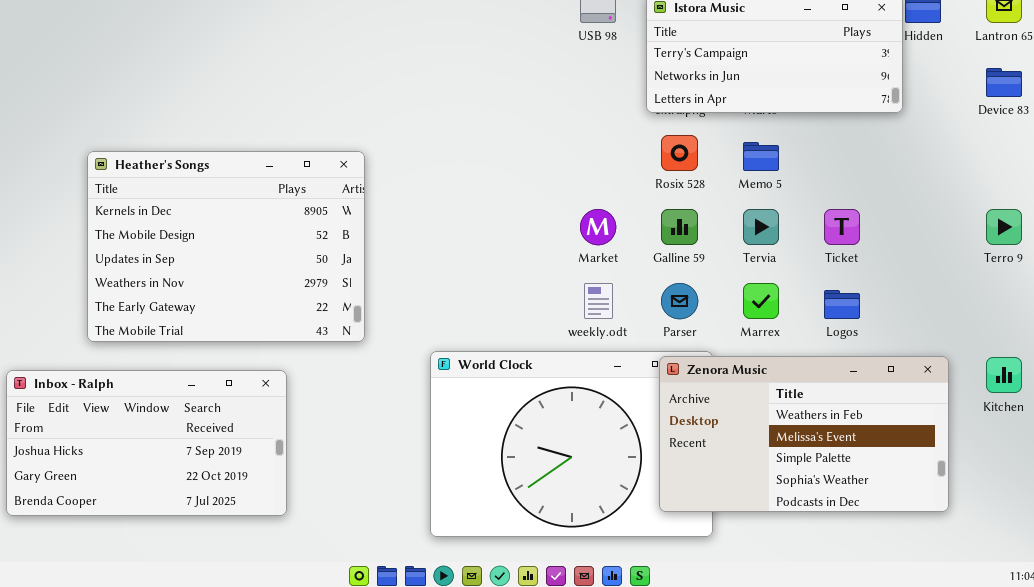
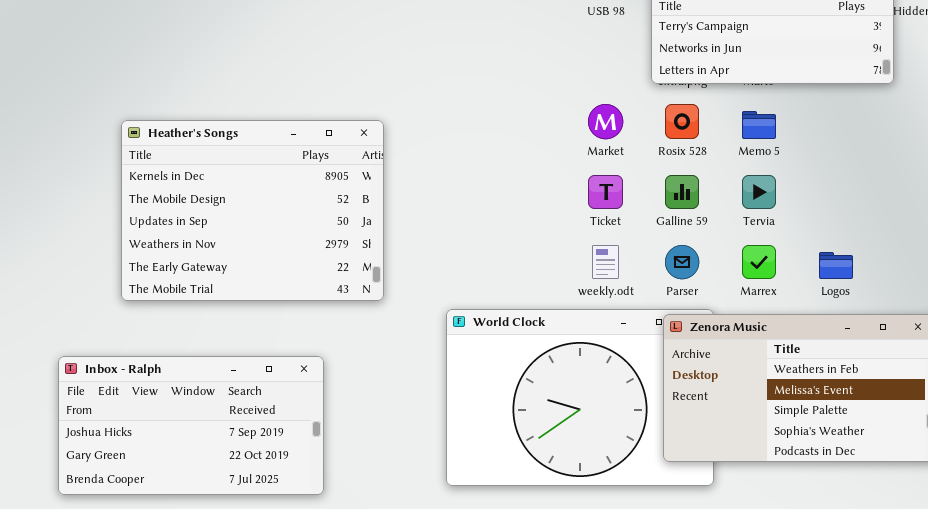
Market: [580,209,616,245] -> [588,104,623,139], moved
Ticket: [824,209,860,245] -> [588,175,623,209], moved
Inbox - Ralph: [6,370,287,516] -> [58,356,324,495], moved

